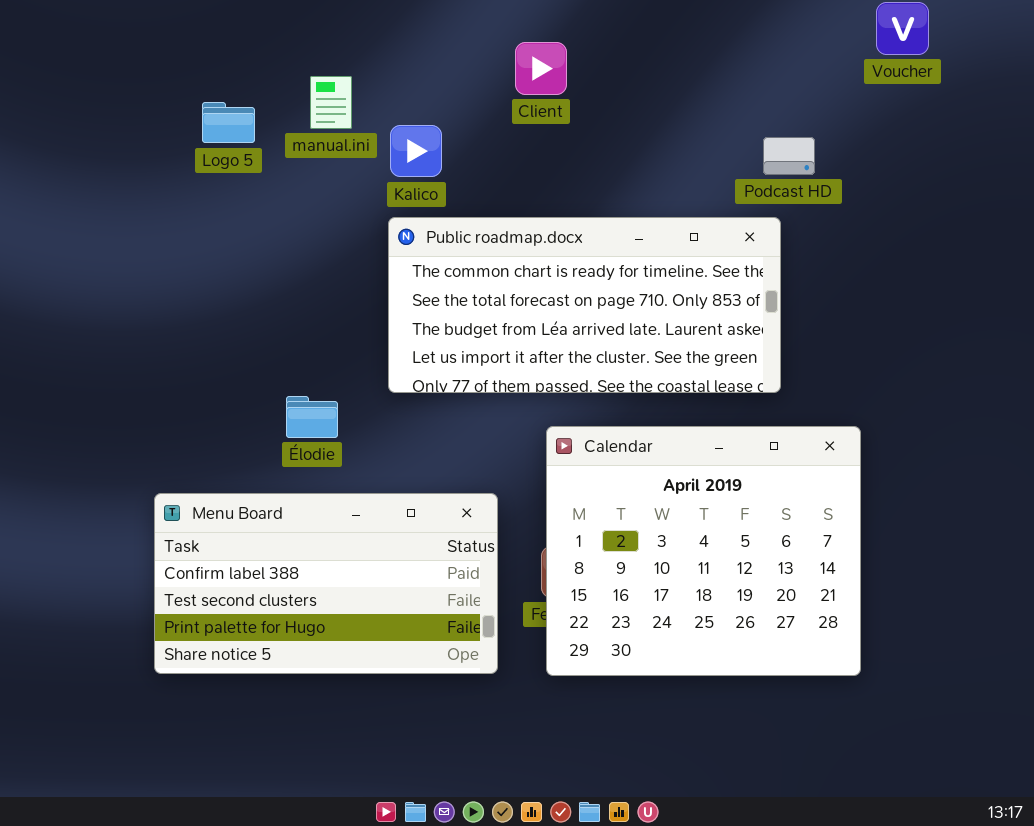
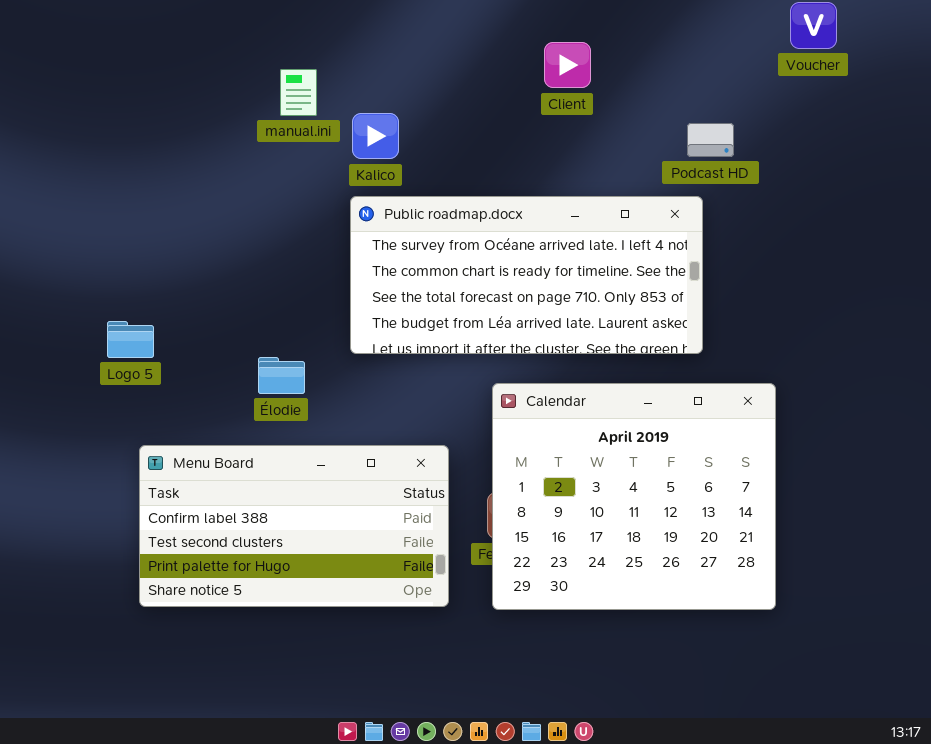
Client: [515,42,567,95] -> [544,42,591,88], moved
Logo 5: [202,102,255,143] -> [107,321,154,358], moved
Public roadmap.docx: [388,217,781,393] -> [350,196,703,354], scrolled up 1 row

